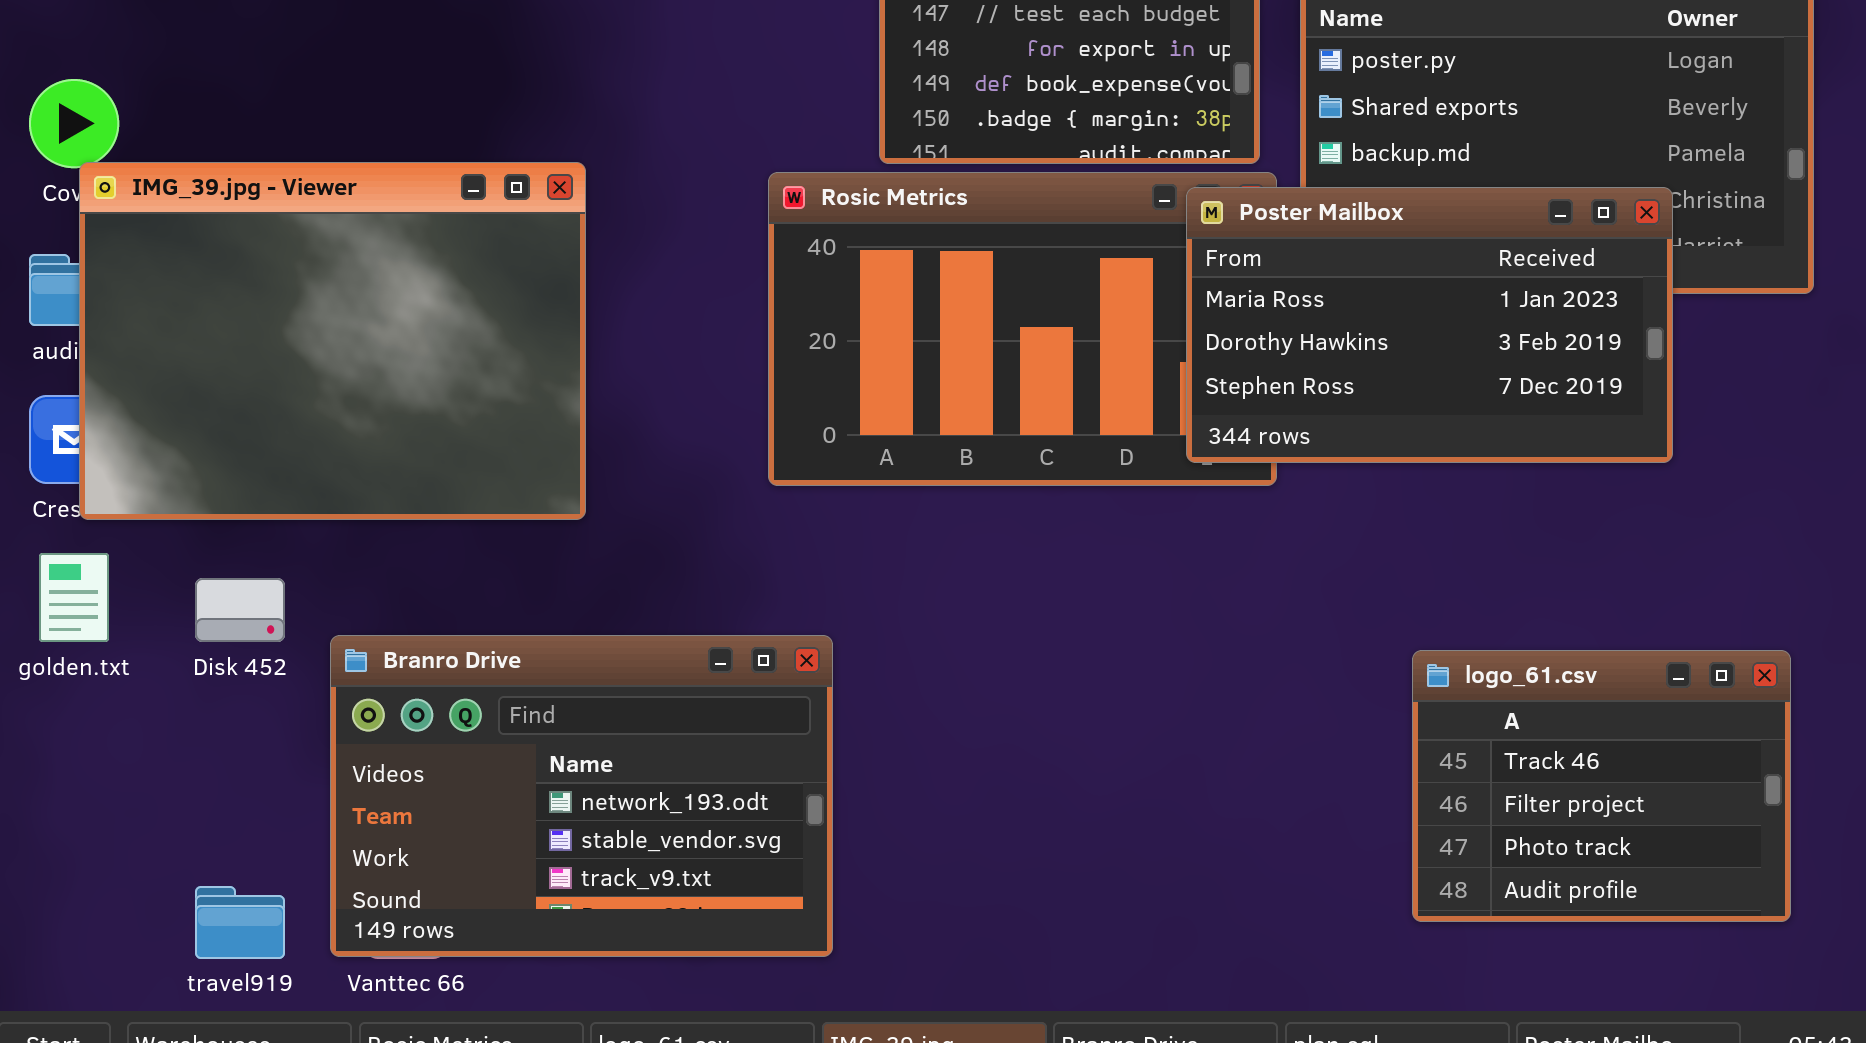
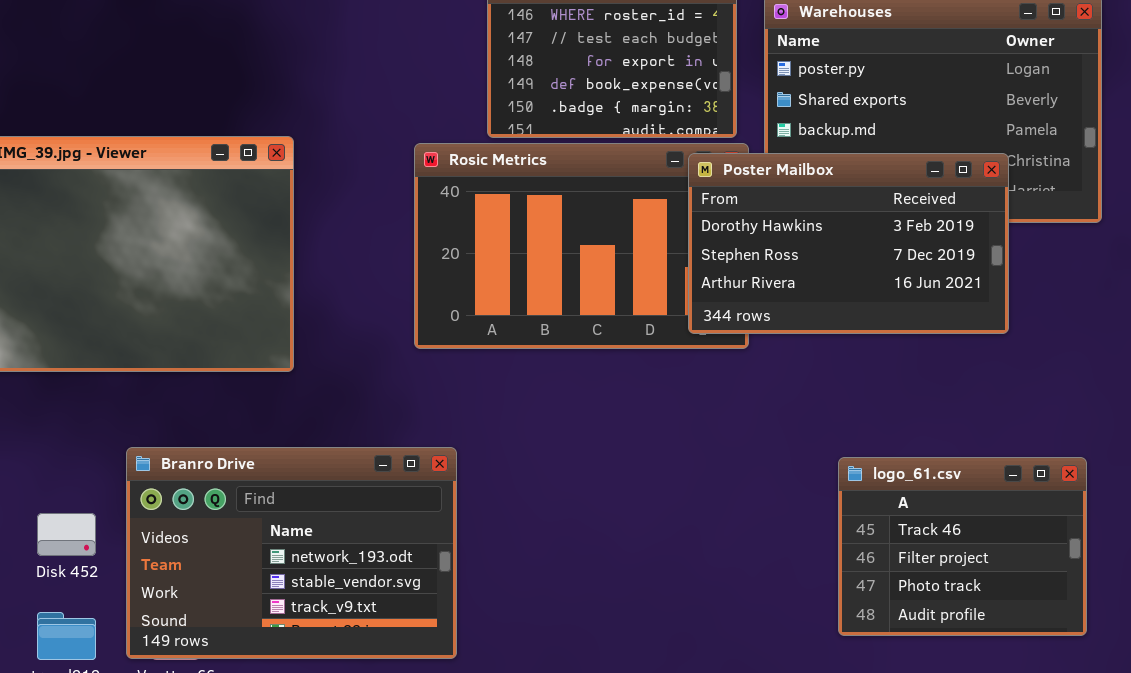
Poster Mailbox: [1186,187,1673,463] -> [688,153,1009,334], scrolled down 1 row
Disk 452: [195,578,285,642] -> [37,513,96,556], moved

